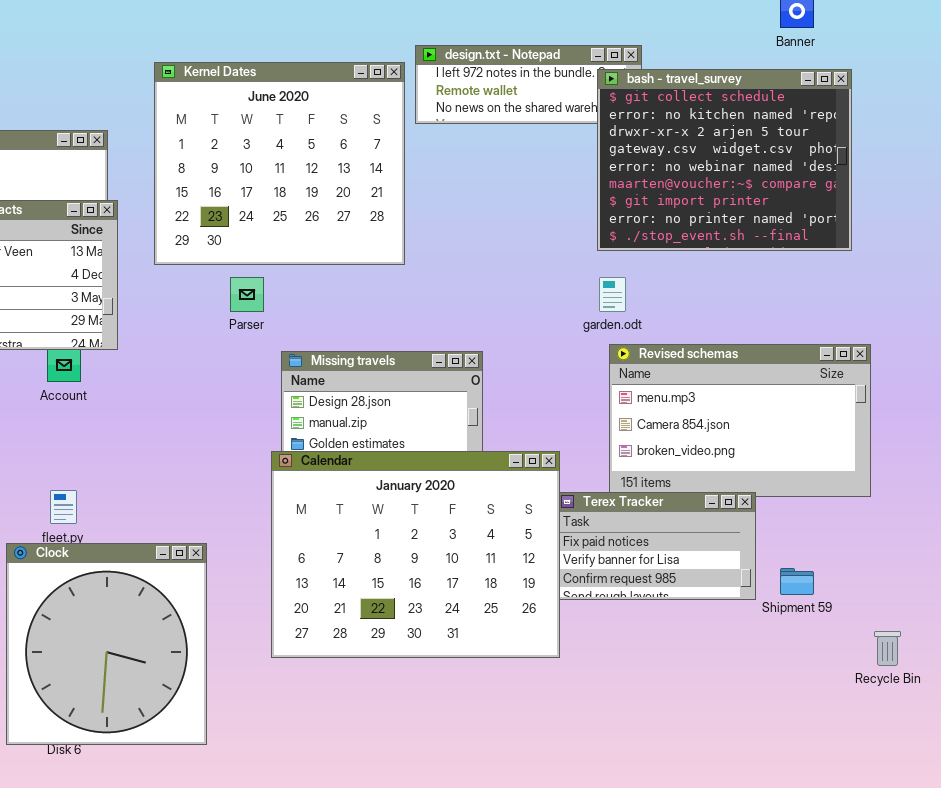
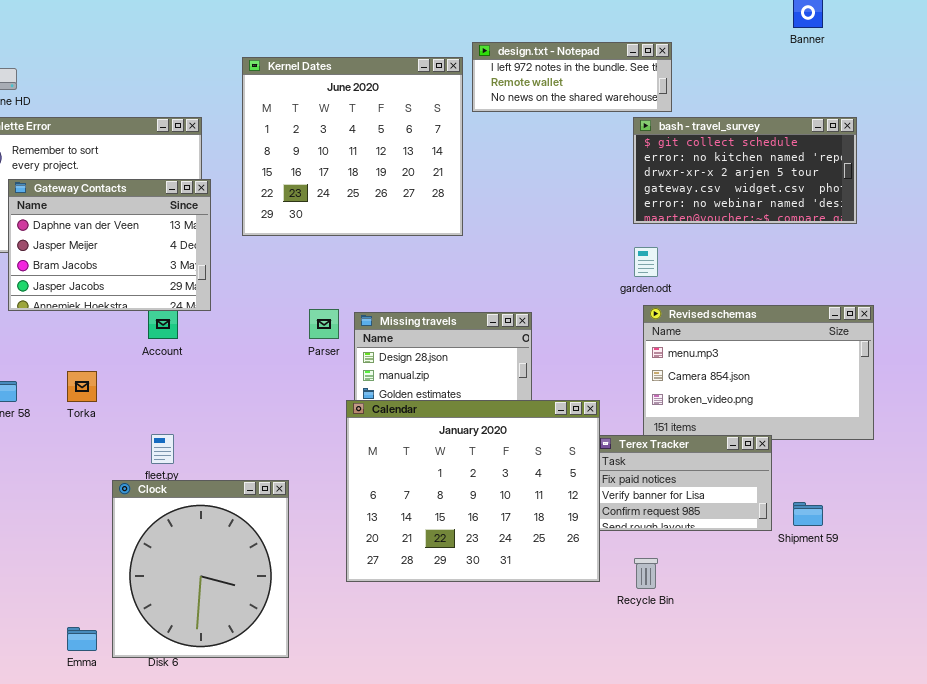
bash - travel_survey: [597,69,852,251] -> [633,117,857,224], resized
Parser: [230,277,264,312] -> [309,309,339,339], moved
Recycle Bin: [874,631,901,666] -> [634,558,658,589], moved

